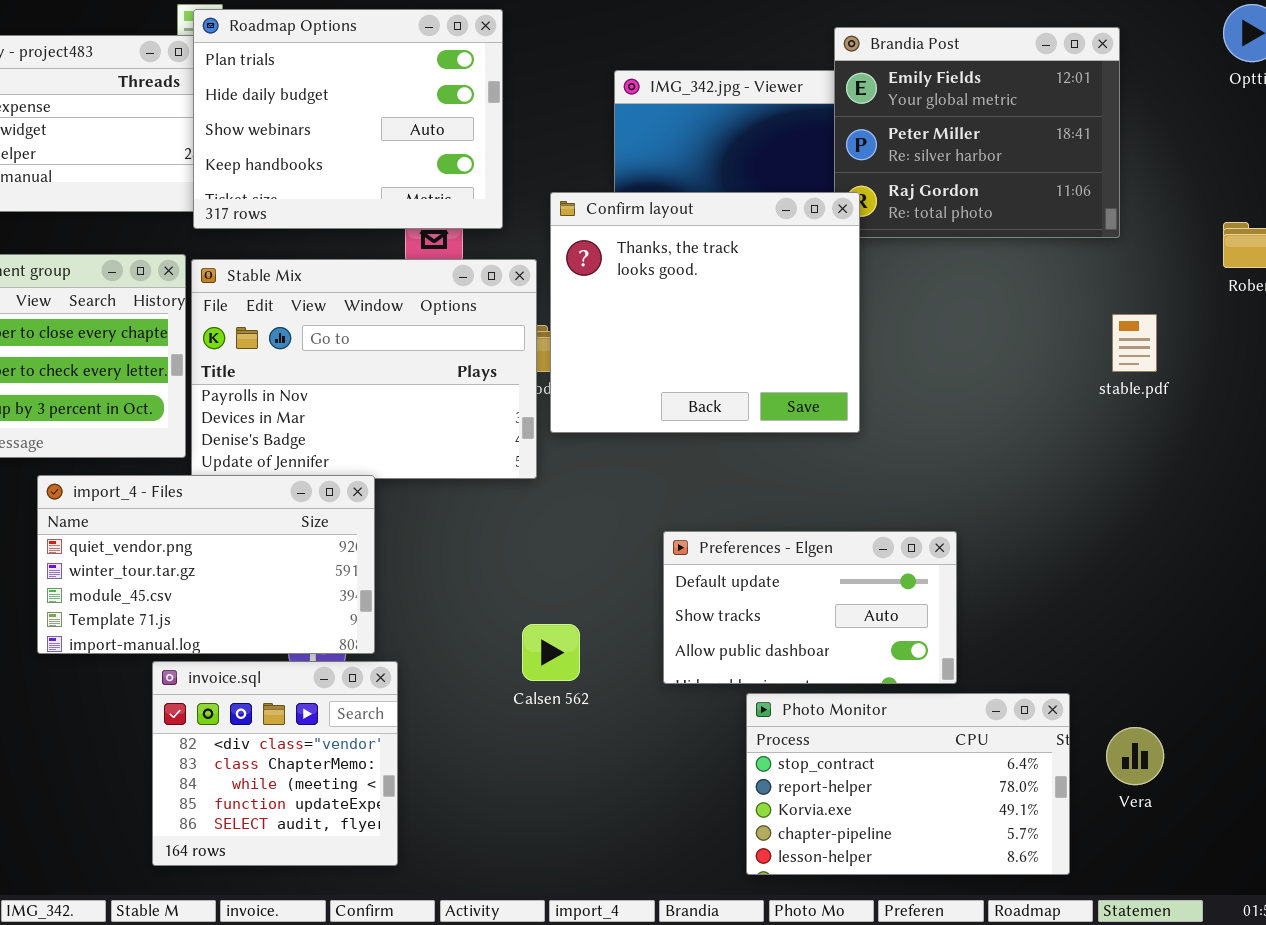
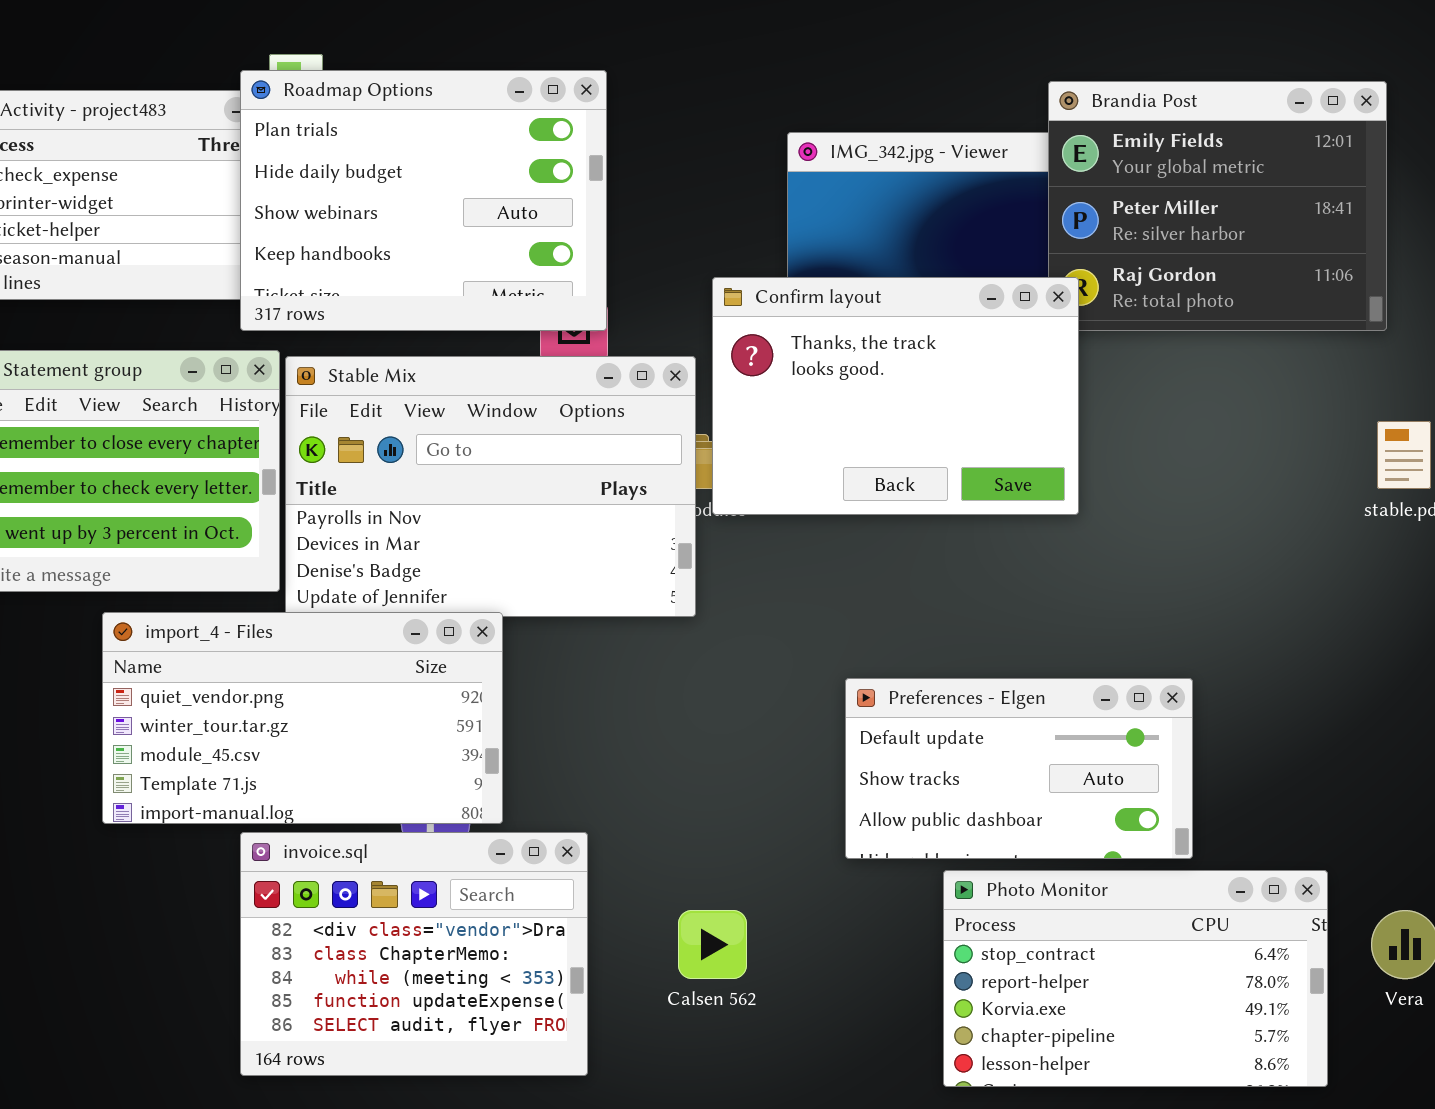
Roadmap Options: [193,9,503,229] -> [240,70,607,331], moved
Confirm layout: [550,192,860,433] -> [712,277,1079,515], resized
Calsen 562: [522,624,580,681] -> [678,910,747,979], moved
invoice.sql: [152,661,398,866] -> [240,832,588,1076], resized

